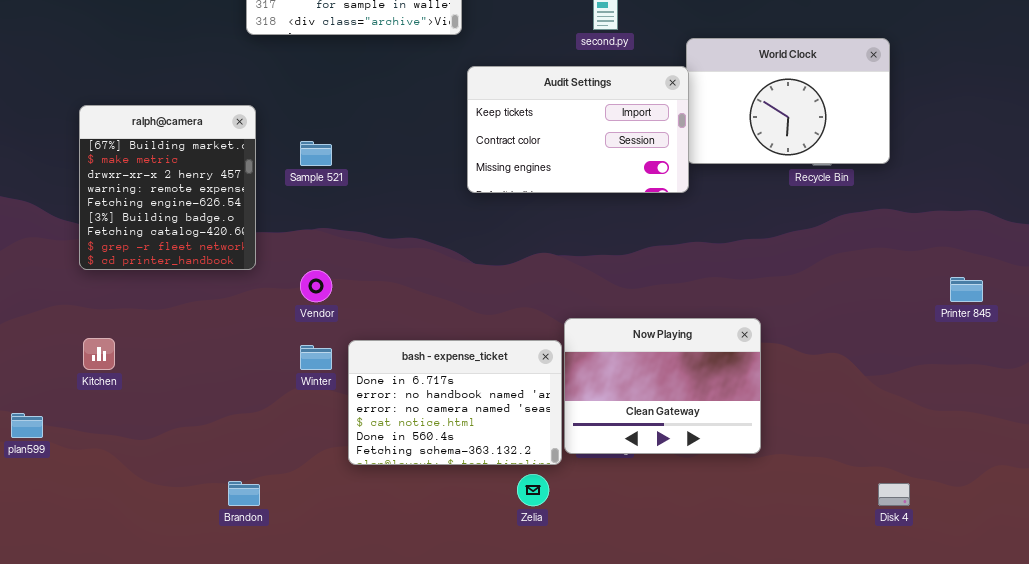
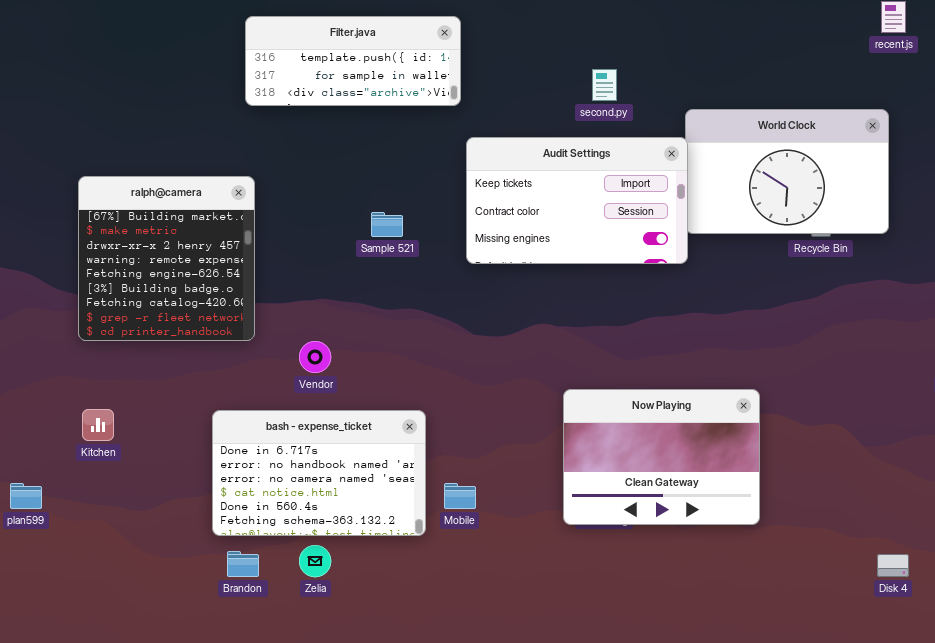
Sample 521: [300,141,332,166] -> [371,212,403,237], moved
bash - expense_ticket: [348,340,562,465] -> [212,410,426,536], moved
Zelia: [517,474,549,506] -> [299,545,331,577], moved

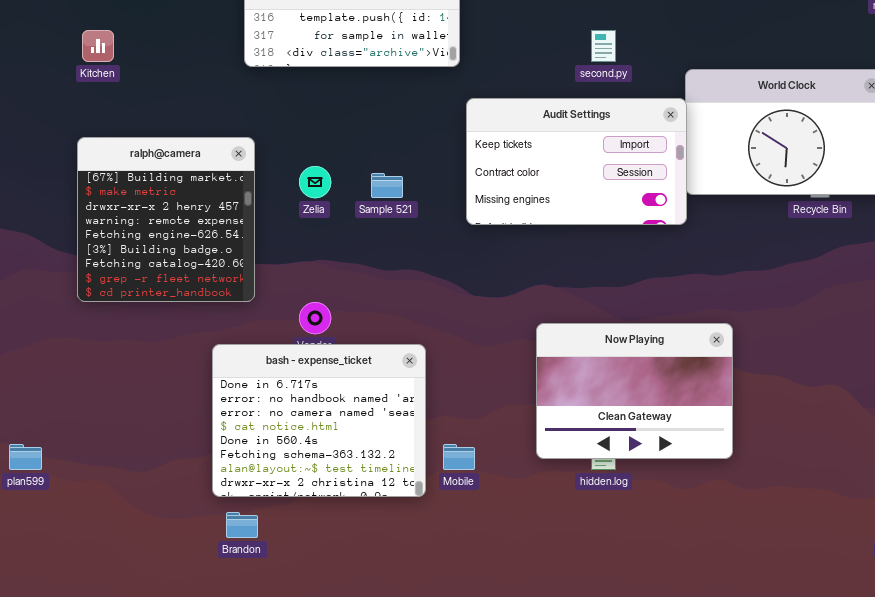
Now Playing: [563,389,760,525] -> [536,323,733,459], moved
Kitchen: [82,409,114,441] -> [82,30,114,62], moved
bash - expense_ticket: [212,410,426,536] -> [212,344,426,497], resized
Zelia: [299,545,331,577] -> [299,166,331,198], moved

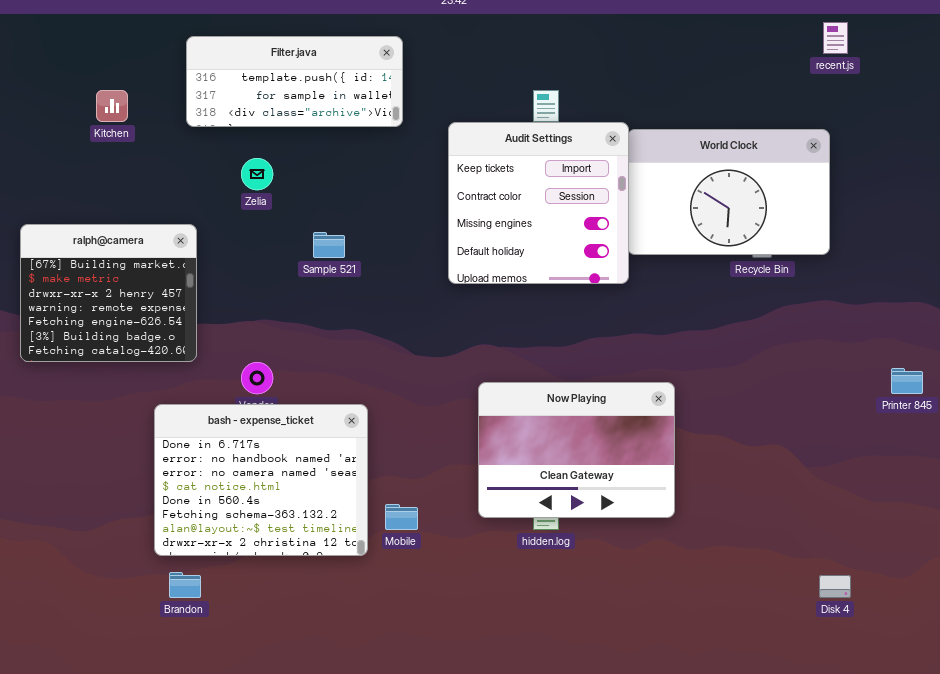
Kitchen: [82,30,114,62] -> [96,90,128,122], moved
Audit Settings: [466,98,687,225] -> [448,122,629,284], resized
ralph@camera: [77,137,255,302] -> [20,224,197,362], resized
Zelia: [299,166,331,198] -> [241,158,273,190], moved

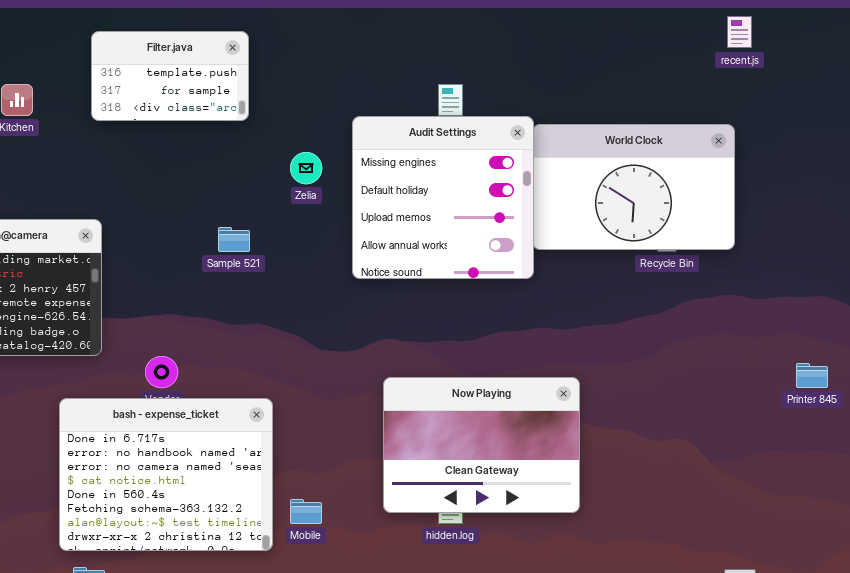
Filter.java: [186,36,403,127] -> [91,31,249,121], resized
Audit Settings: [448,122,629,284] -> [352,116,534,279], scrolled down 2 rows
Zelia: [241,158,273,190] -> [290,152,322,184], moved

